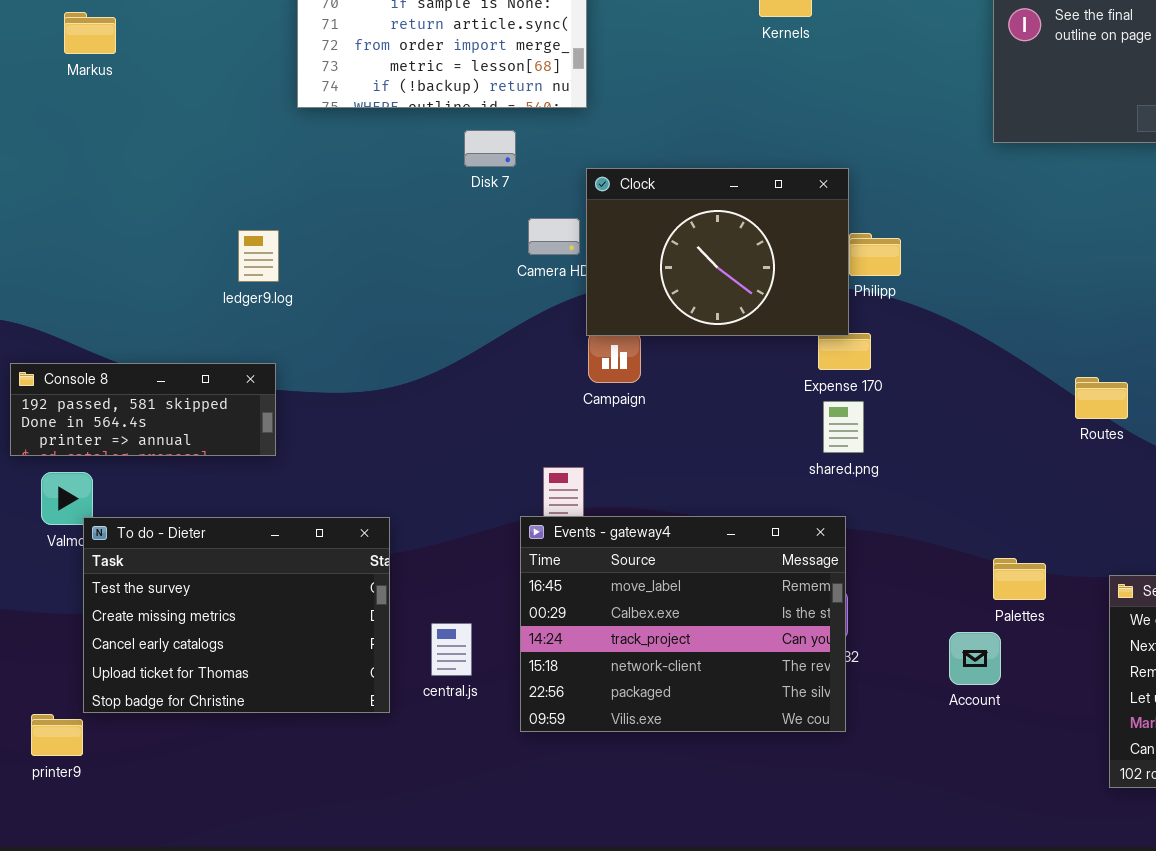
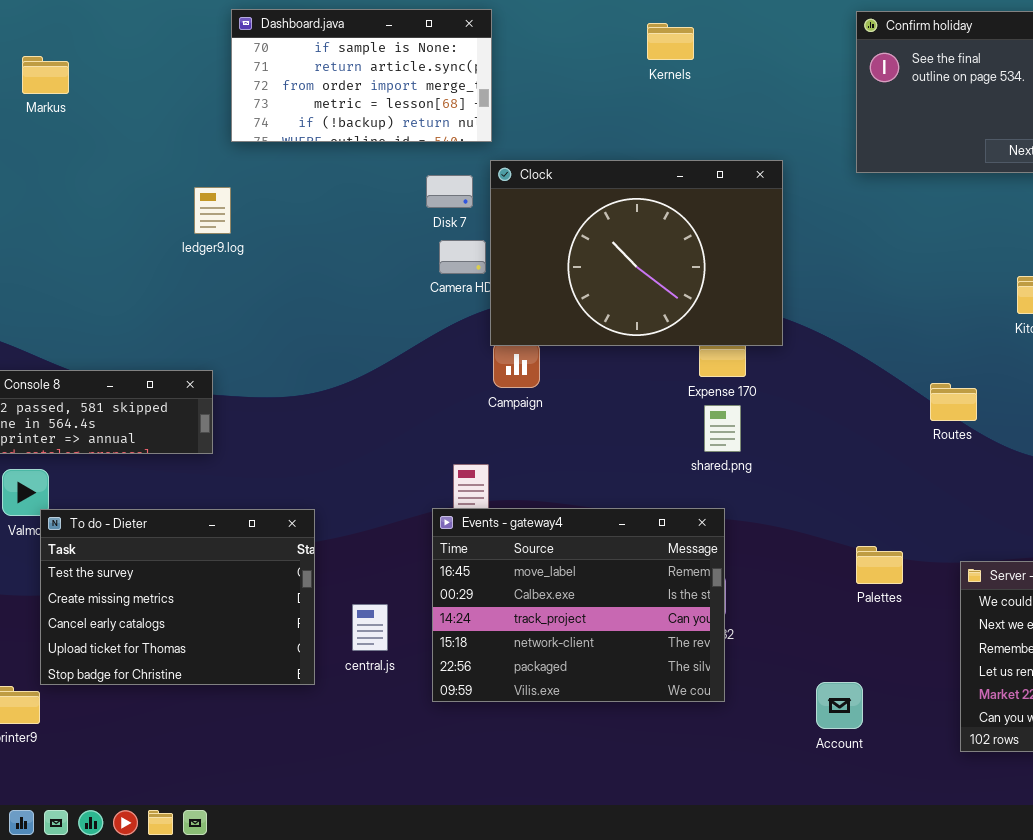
Disk 7: [464,130,516,167] -> [426,175,473,208], moved
Clock: [586,168,849,336] -> [490,160,783,346], resized
ledger9.log: [238,230,279,282] -> [194,187,231,234], moved
Account: [949,632,1001,685] -> [816,682,863,729], moved

